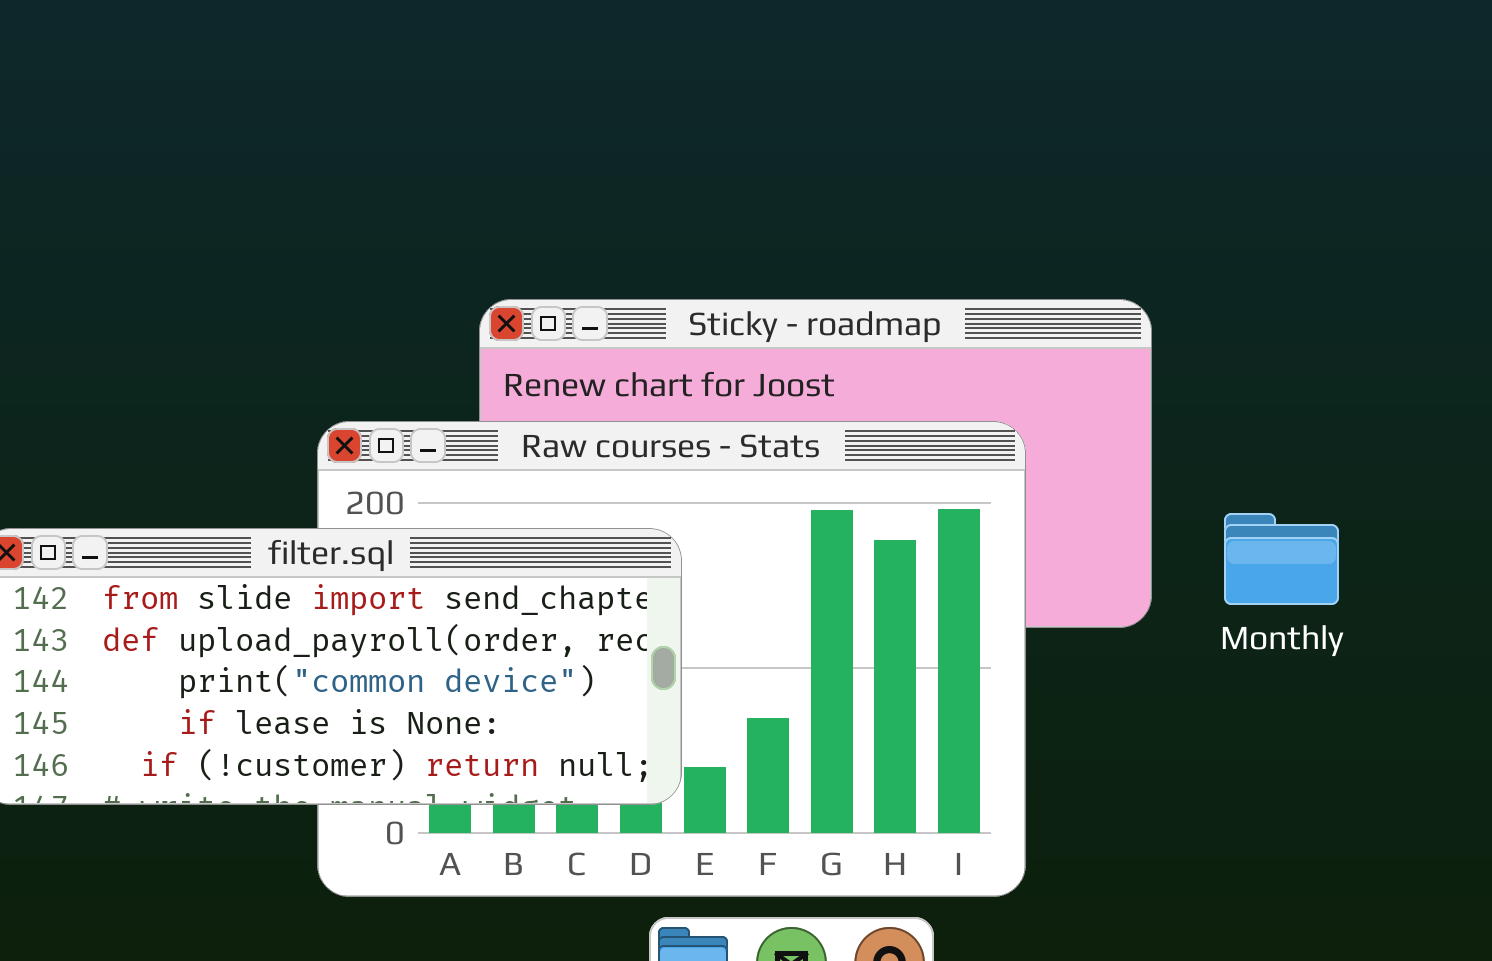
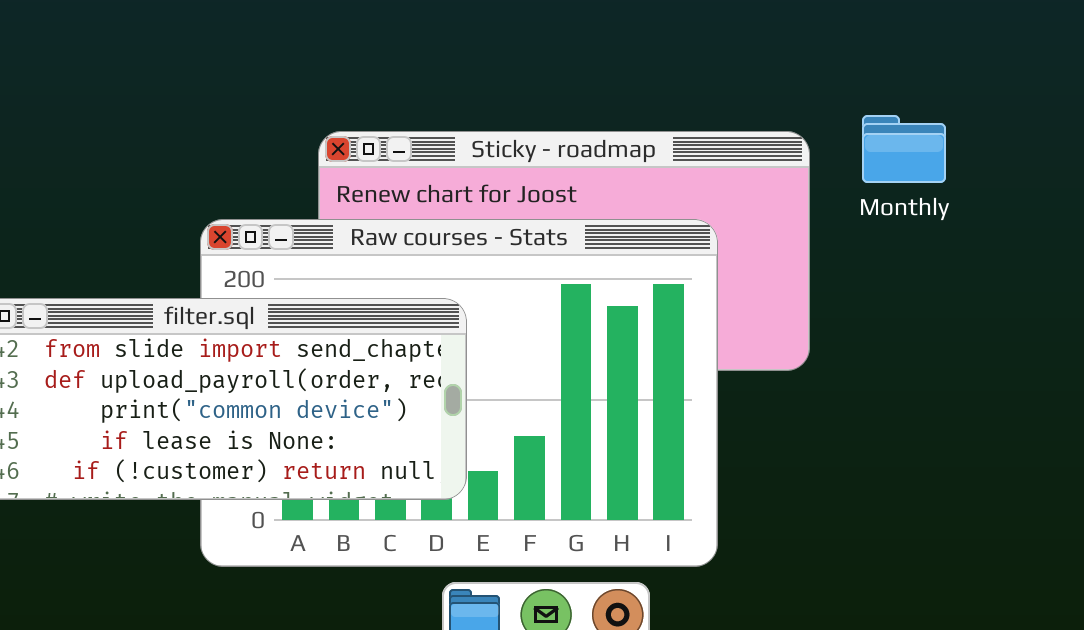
Monthly: [1224,513,1339,605] -> [862,115,946,183], moved

